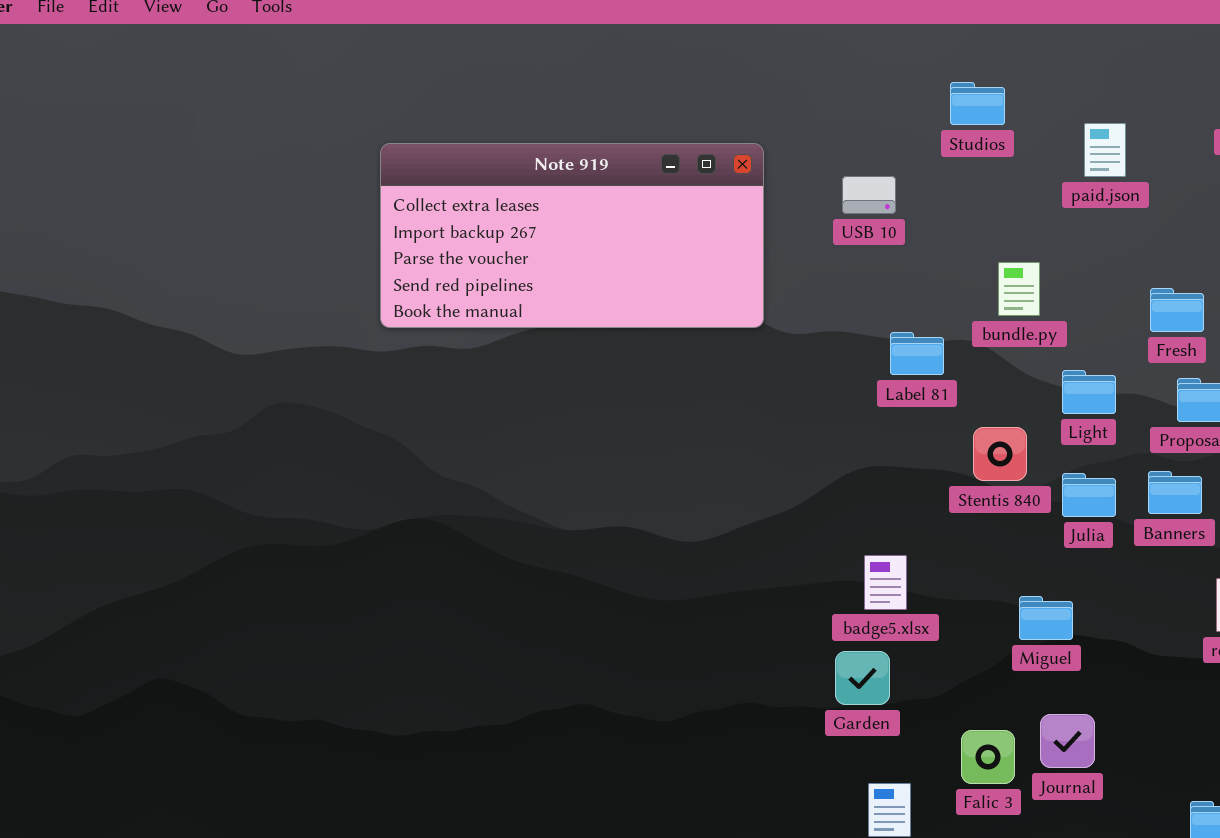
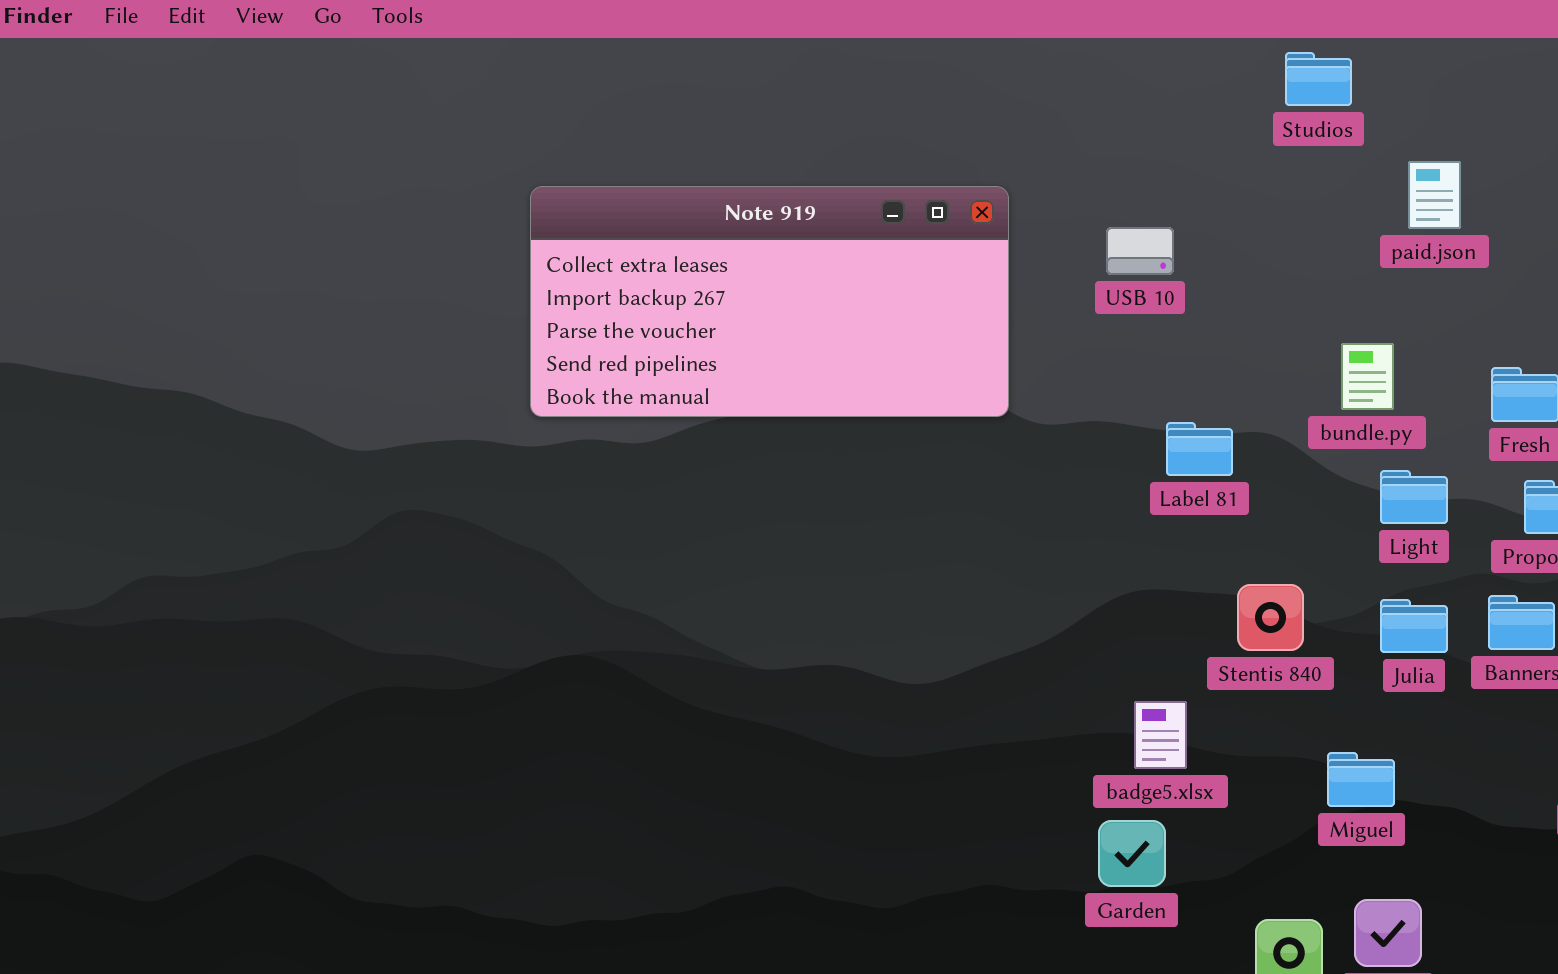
Studios: [950,82,1005,125] -> [1285,52,1352,106], moved
bundle.py: [998,262,1040,316] -> [1341,343,1394,410], moved
Stentis 840: [973,427,1027,481] -> [1237,584,1304,651], moved

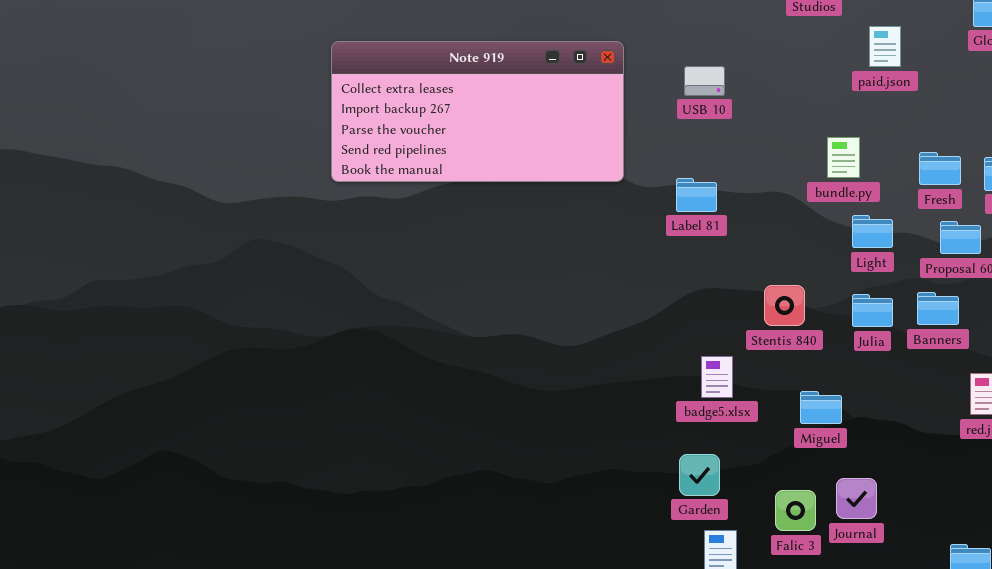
Label 81: [1166,422,1233,476] -> [676,178,717,212], moved
Miguel: [1327,752,1395,807] -> [800,391,842,424], moved
Garden: [1098,820,1166,887] -> [679,454,720,496], moved

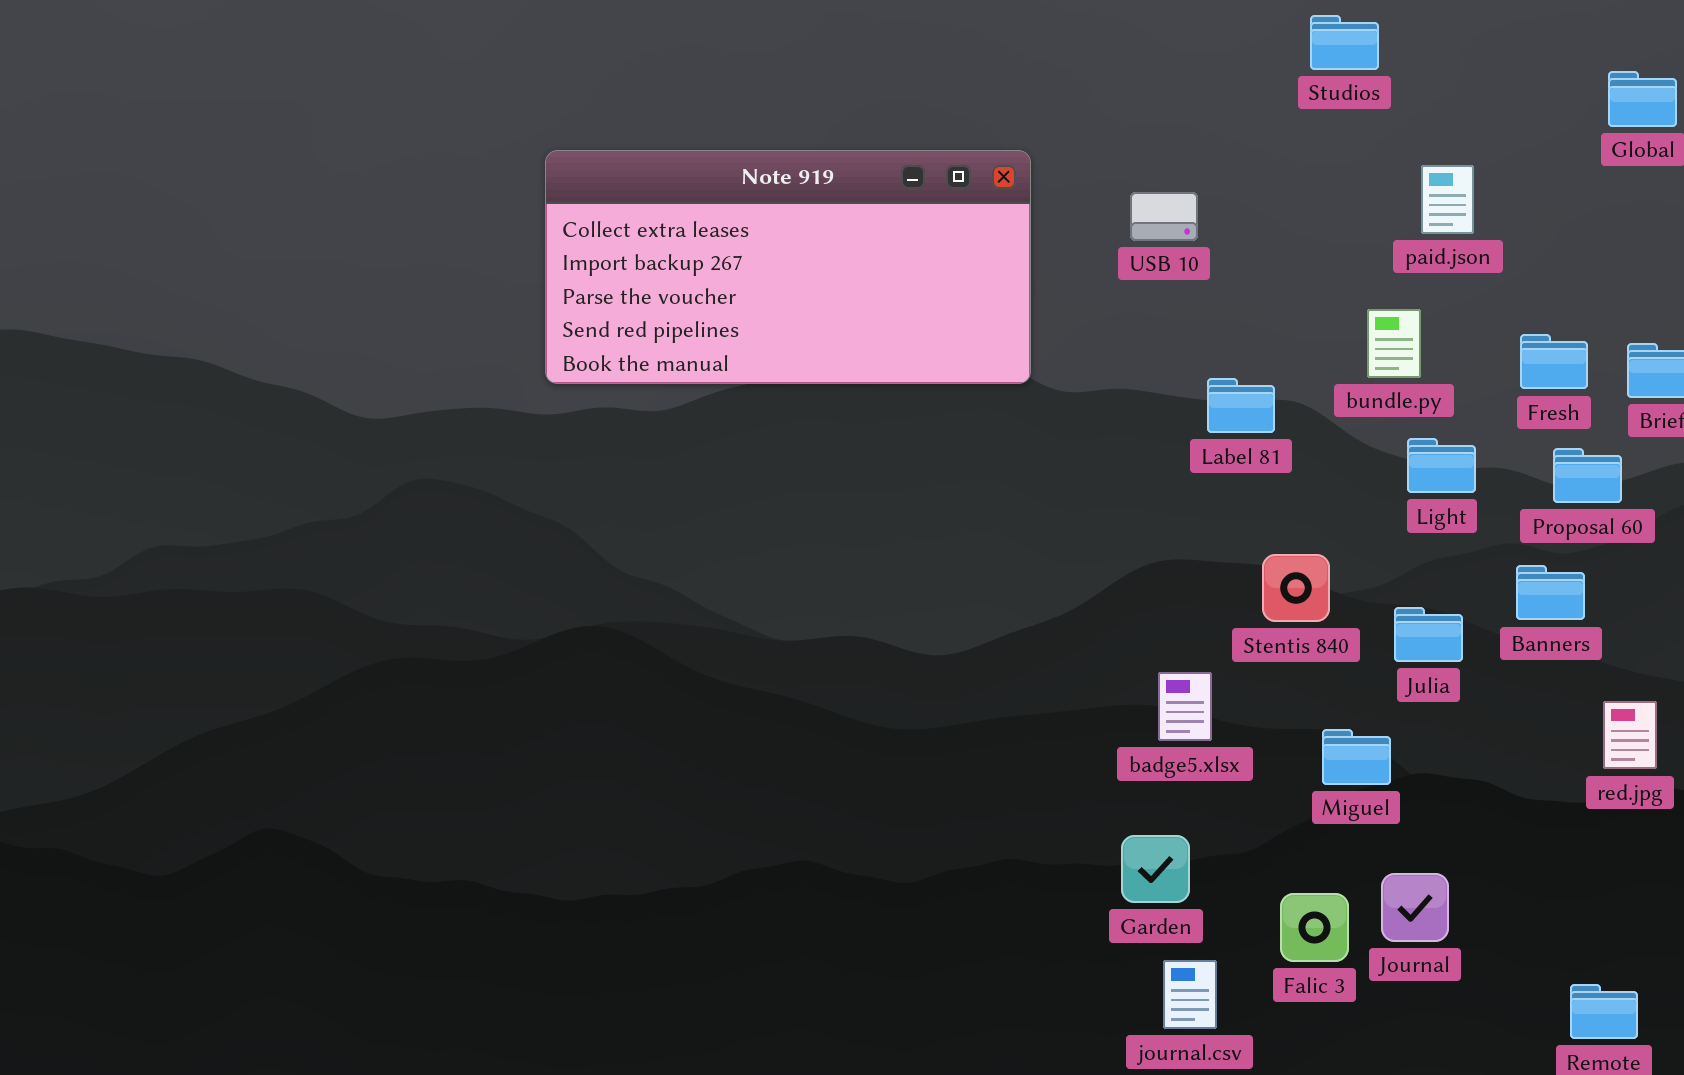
paid.json: [869,26,901,67] -> [1421,165,1474,234], moved
Label 81: [676,178,717,212] -> [1207,378,1275,433], moved
Julia: [852,294,893,327] -> [1394,607,1463,662], moved

